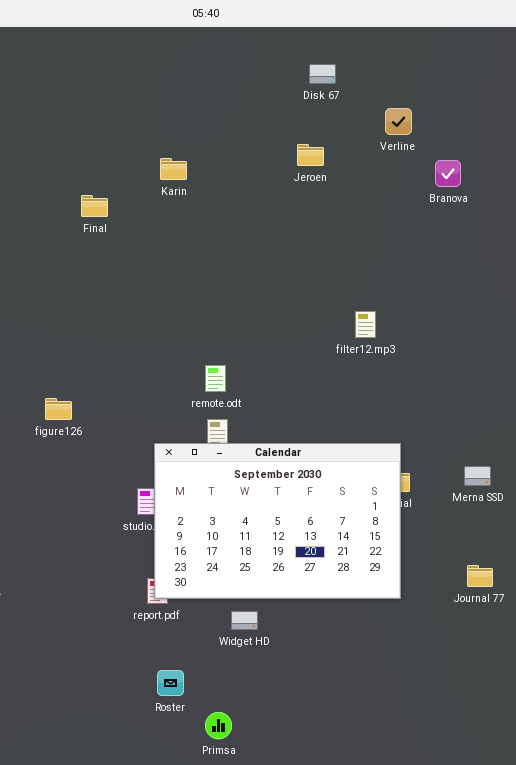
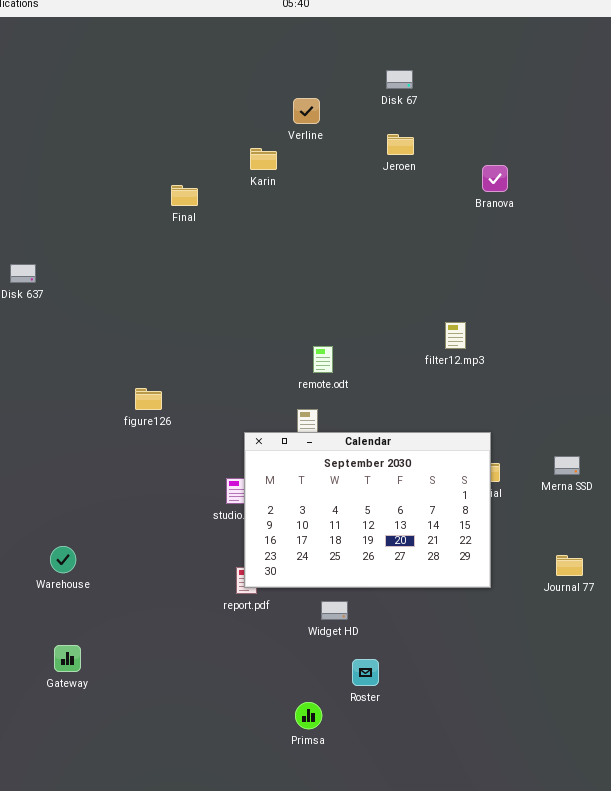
Disk 67: [309,64,336,84] -> [386,70,413,89], moved
Verline: [385,108,412,135] -> [293,98,320,124], moved
Branova: [435,160,461,187] -> [482,165,508,192], moved
filter12.mp3: [355,311,376,338] -> [445,322,466,349], moved
remote.odt: [205,365,226,392] -> [313,346,333,373], moved
Roster: [157,670,184,696] -> [352,659,379,686], moved

